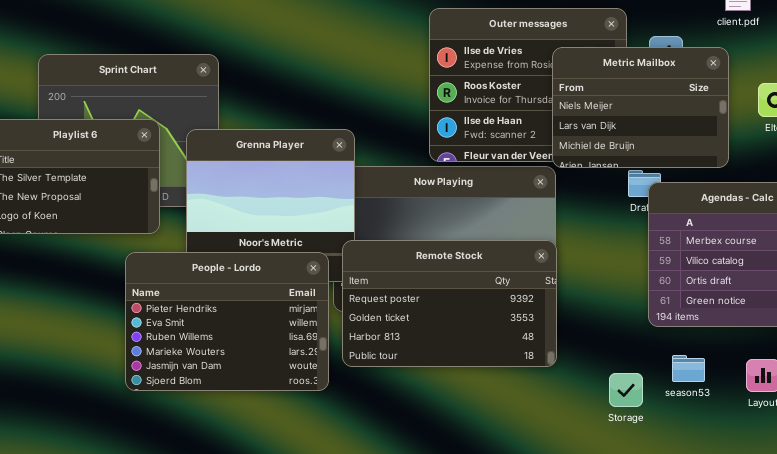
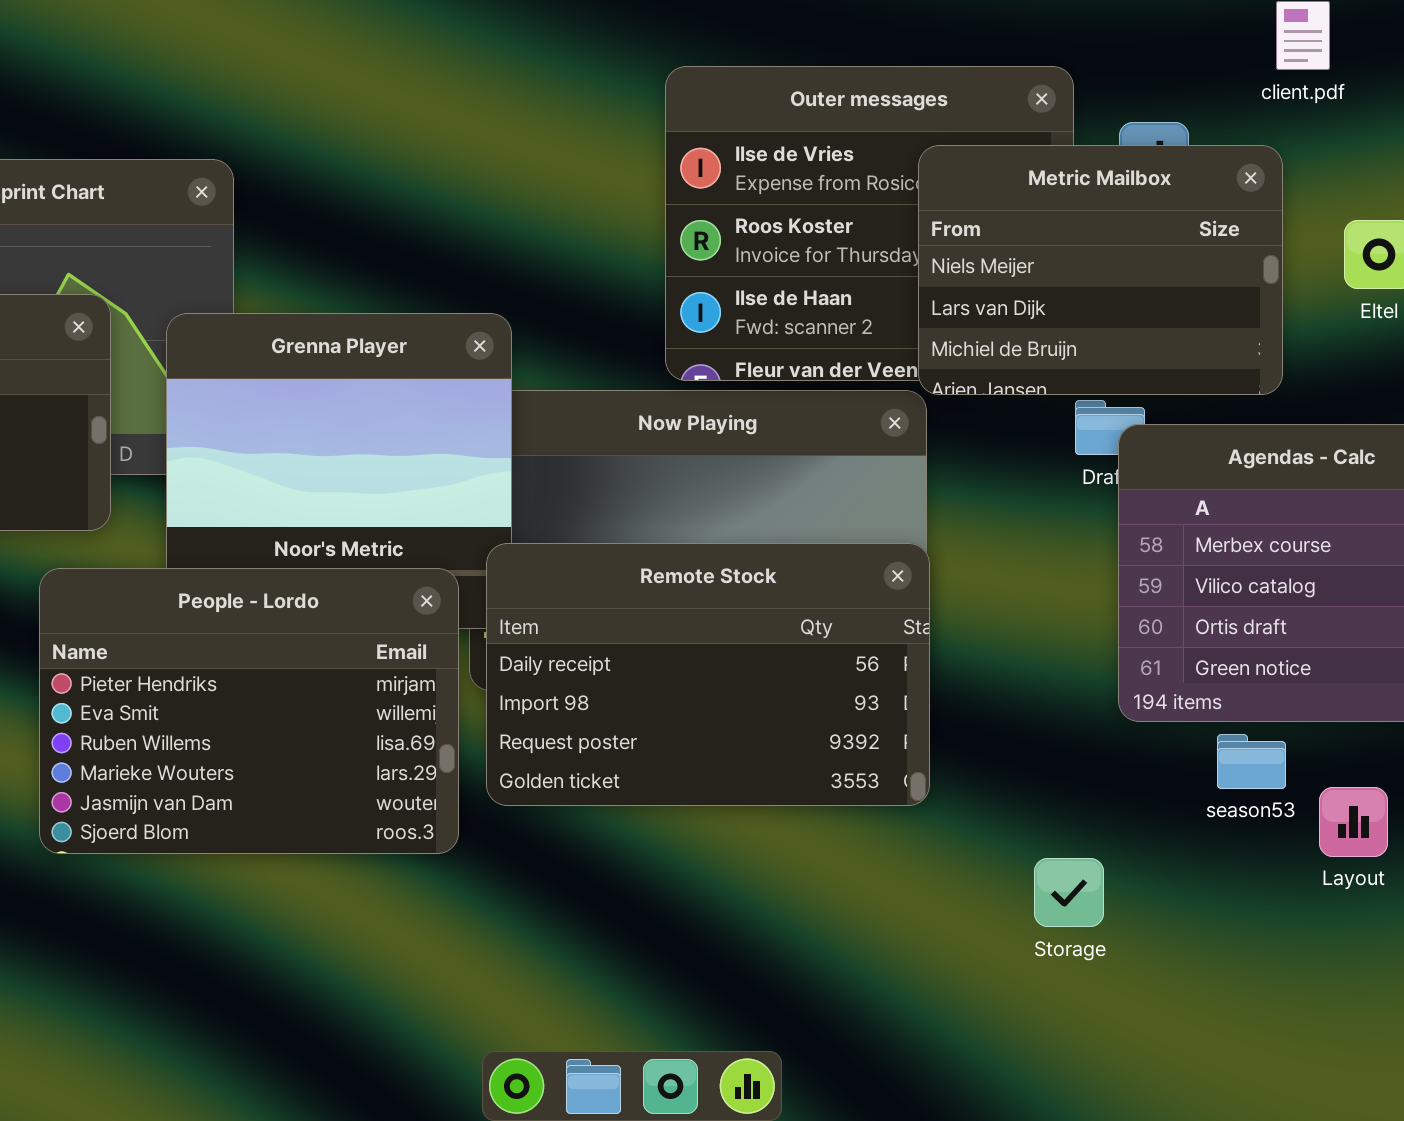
Remote Stock: [342,240,557,367] -> [486,543,930,806], scrolled up 2 rows
season53: [672,355,705,382] -> [1217,734,1286,789], moved
Storage: [609,373,643,407] -> [1034,858,1104,927], moved

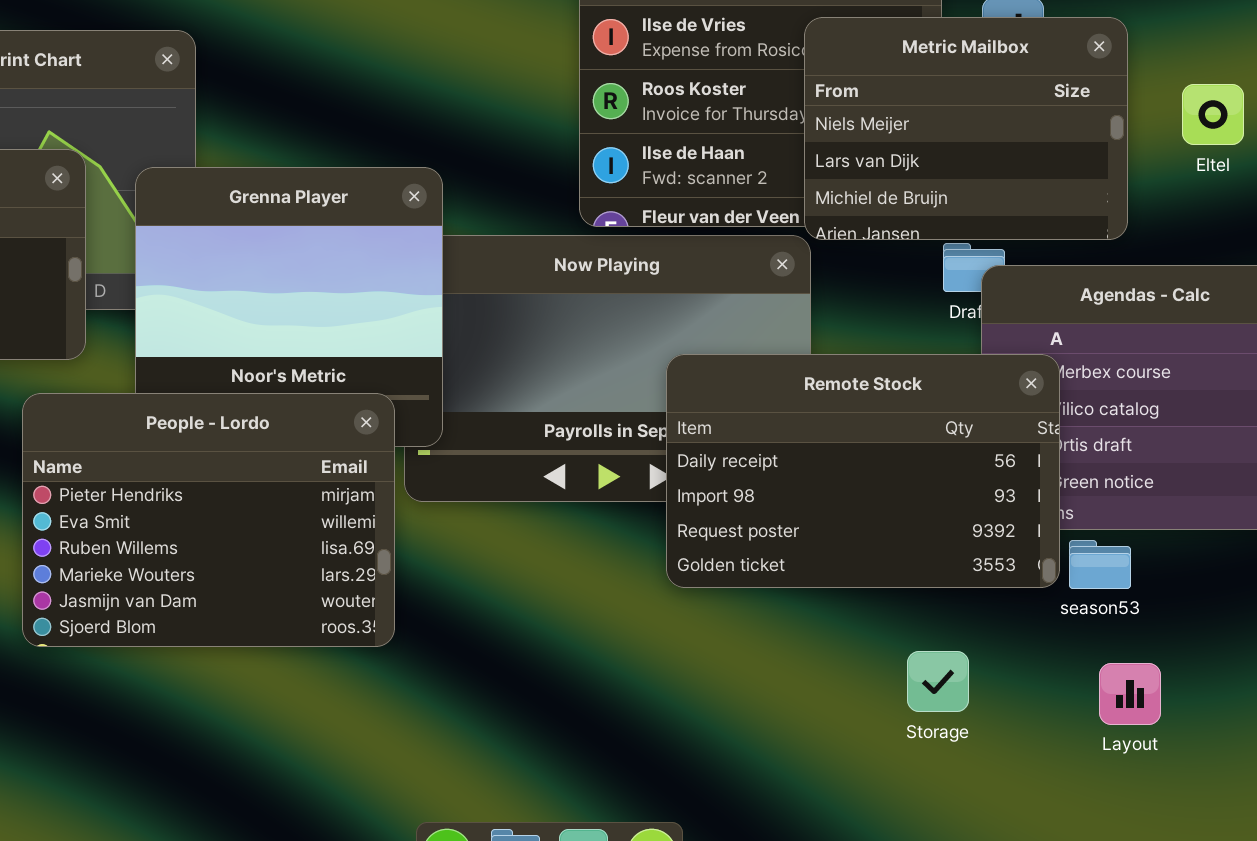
Remote Stock: [486,543,930,806] -> [666,354,1060,588], moved
Layout: [1319,787,1388,857] -> [1099,663,1161,725], moved

